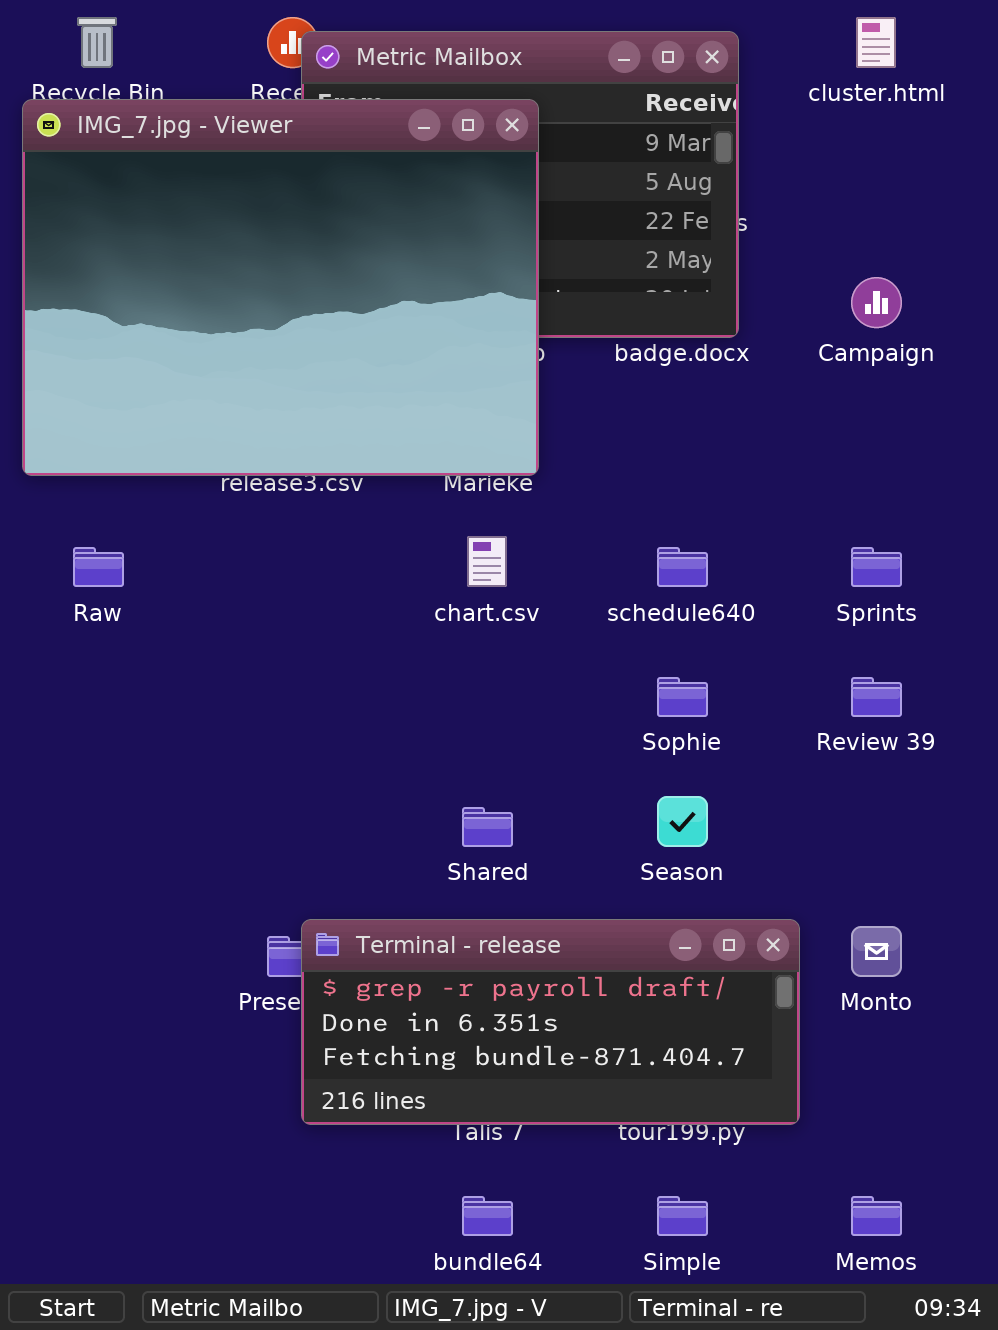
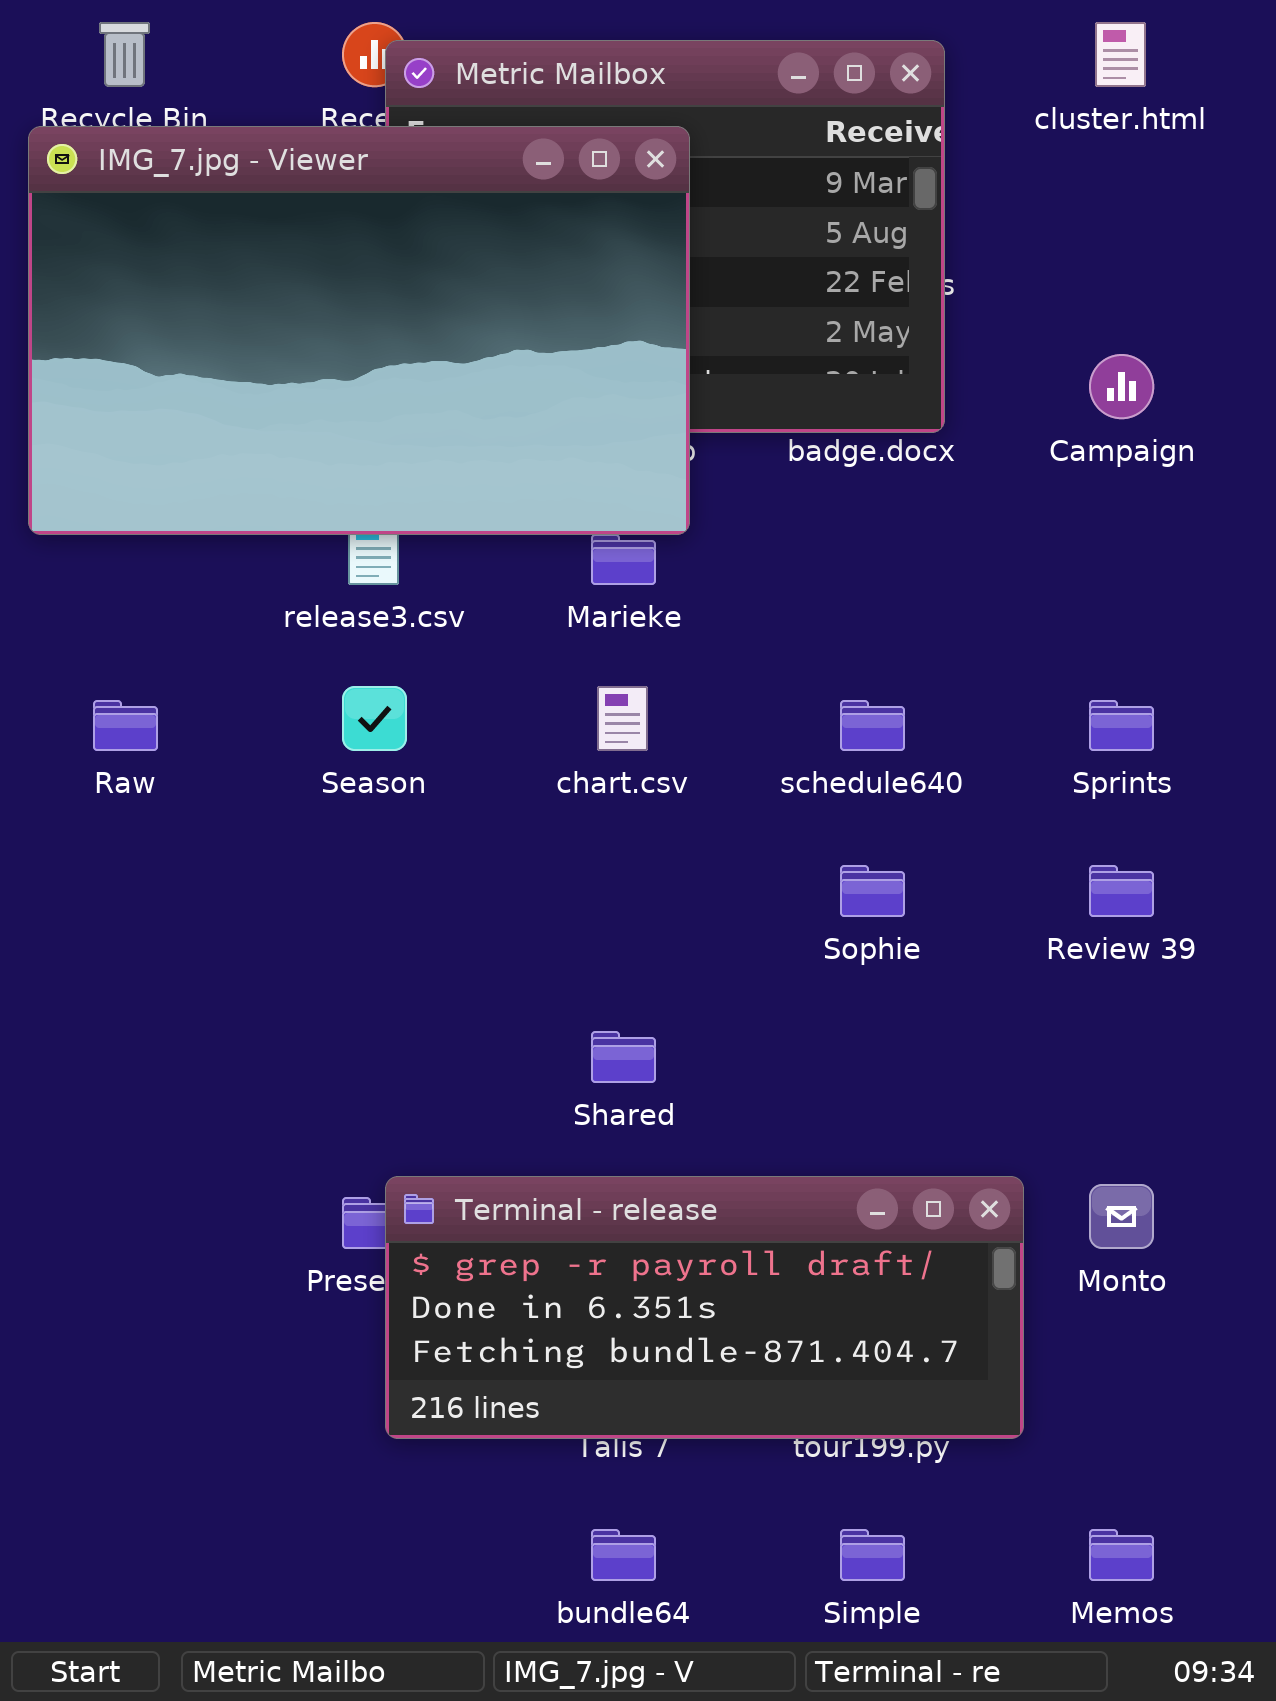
IMG_7.jpg - Viewer: [22,99,539,476] -> [28,126,690,535], resized
Season: [657,796,708,847] -> [342,686,407,751], moved

